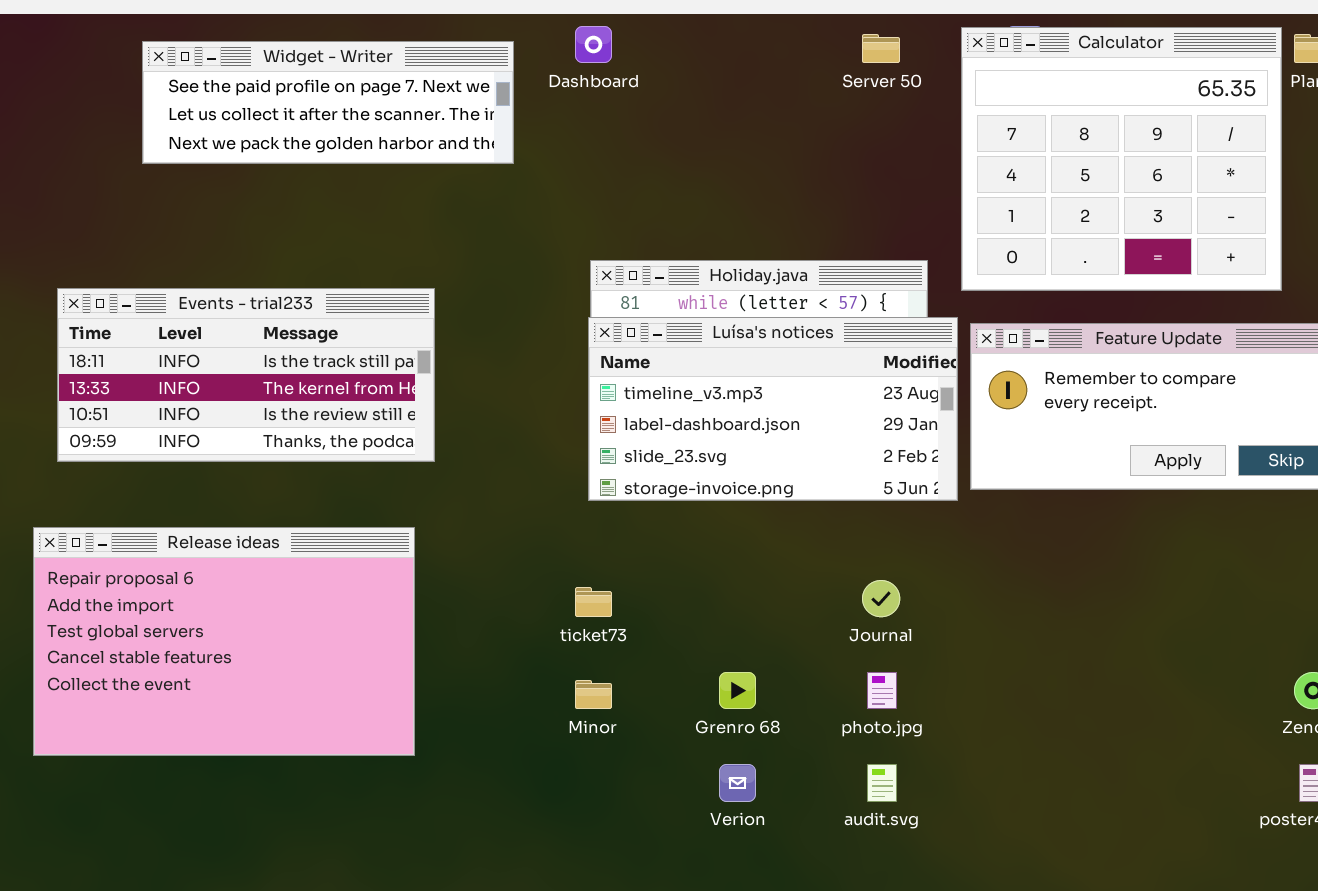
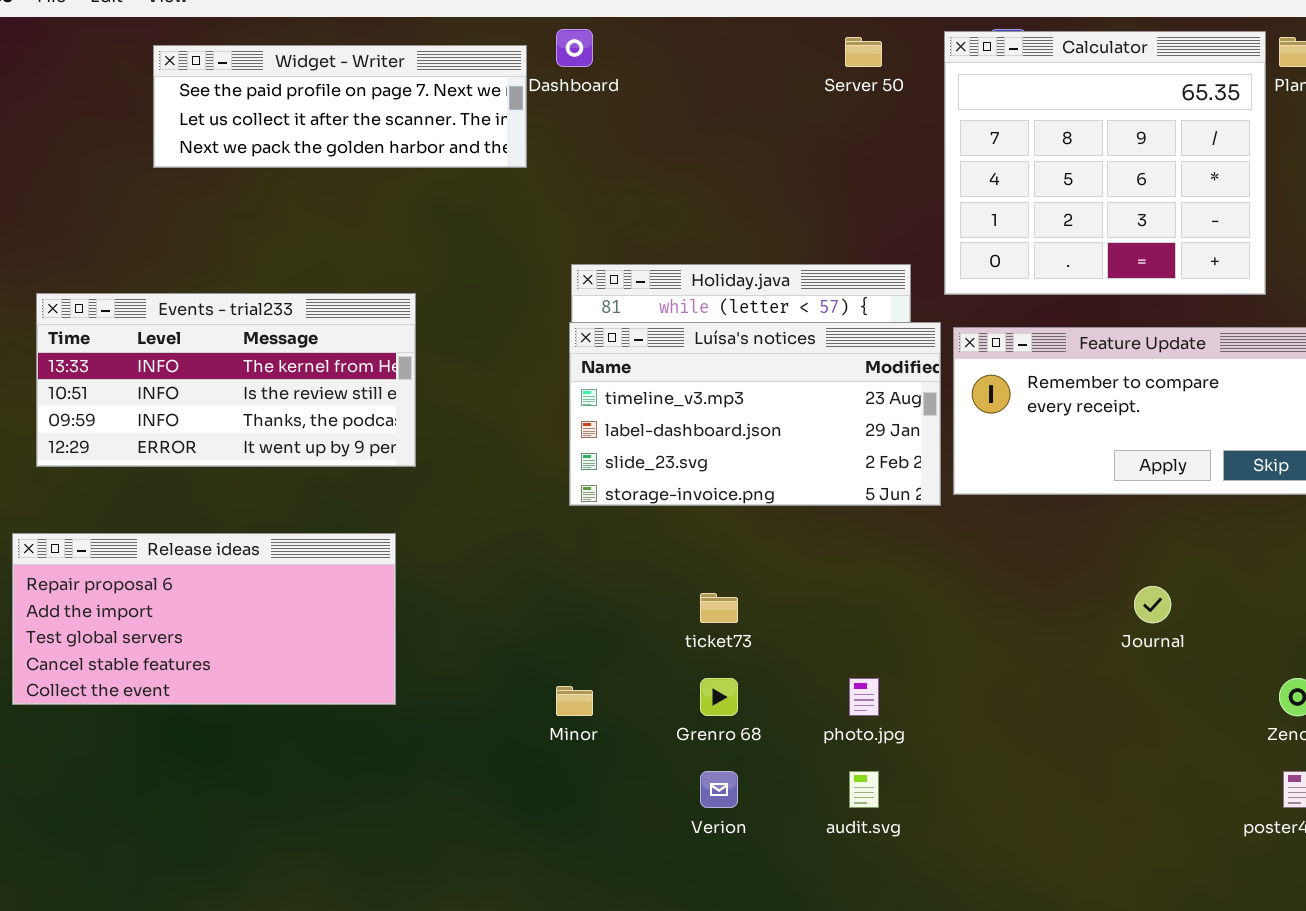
Widget - Writer: [142,41,514,164] -> [153,45,527,168], moved
Events - trial233: [57,288,435,462] -> [36,293,416,467], scrolled down 1 row
Release ideas: [33,527,415,756] -> [12,533,396,705], resized
Journal: [862,580,900,617] -> [1134,586,1171,623], moved
ticket73: [575,587,612,617] -> [700,593,738,623], moved

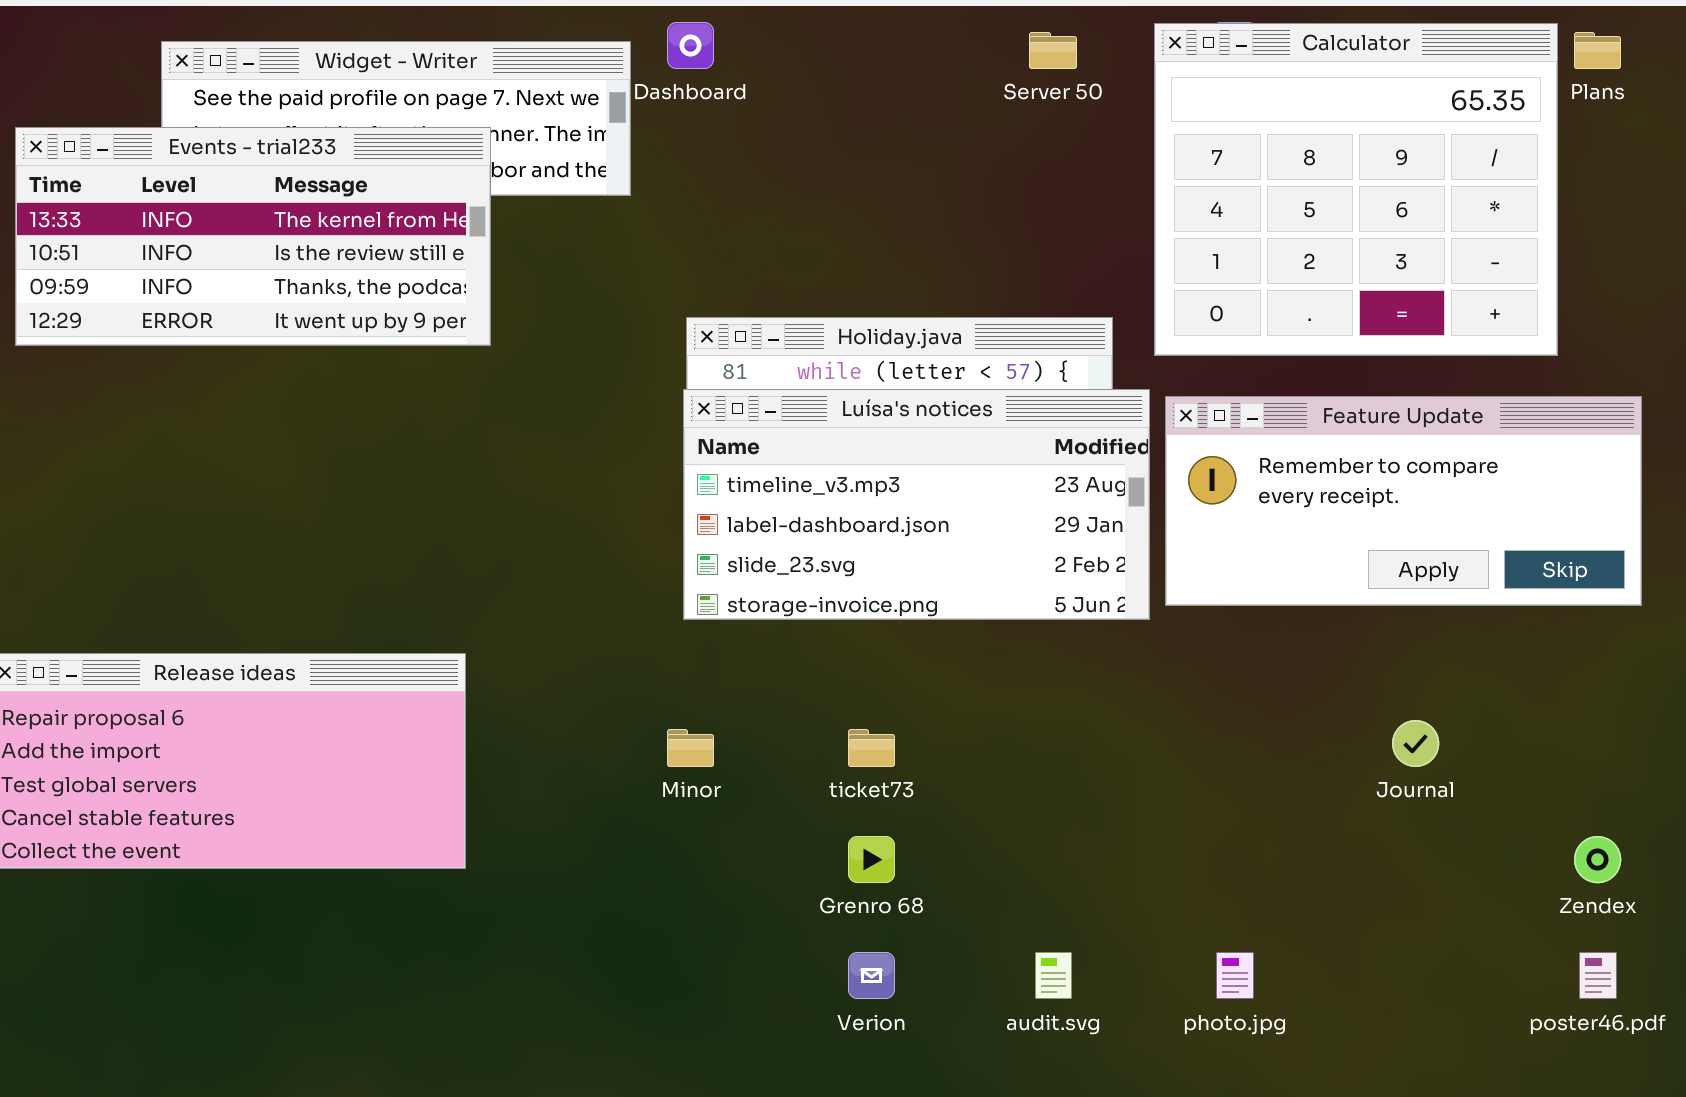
Events - trial233: [36,293,416,467] -> [15,127,491,346], moved
photo.jpg: [849,678,879,716] -> [1216,952,1254,999], moved
Minor: [556,686,593,716] -> [667,729,714,767], moved

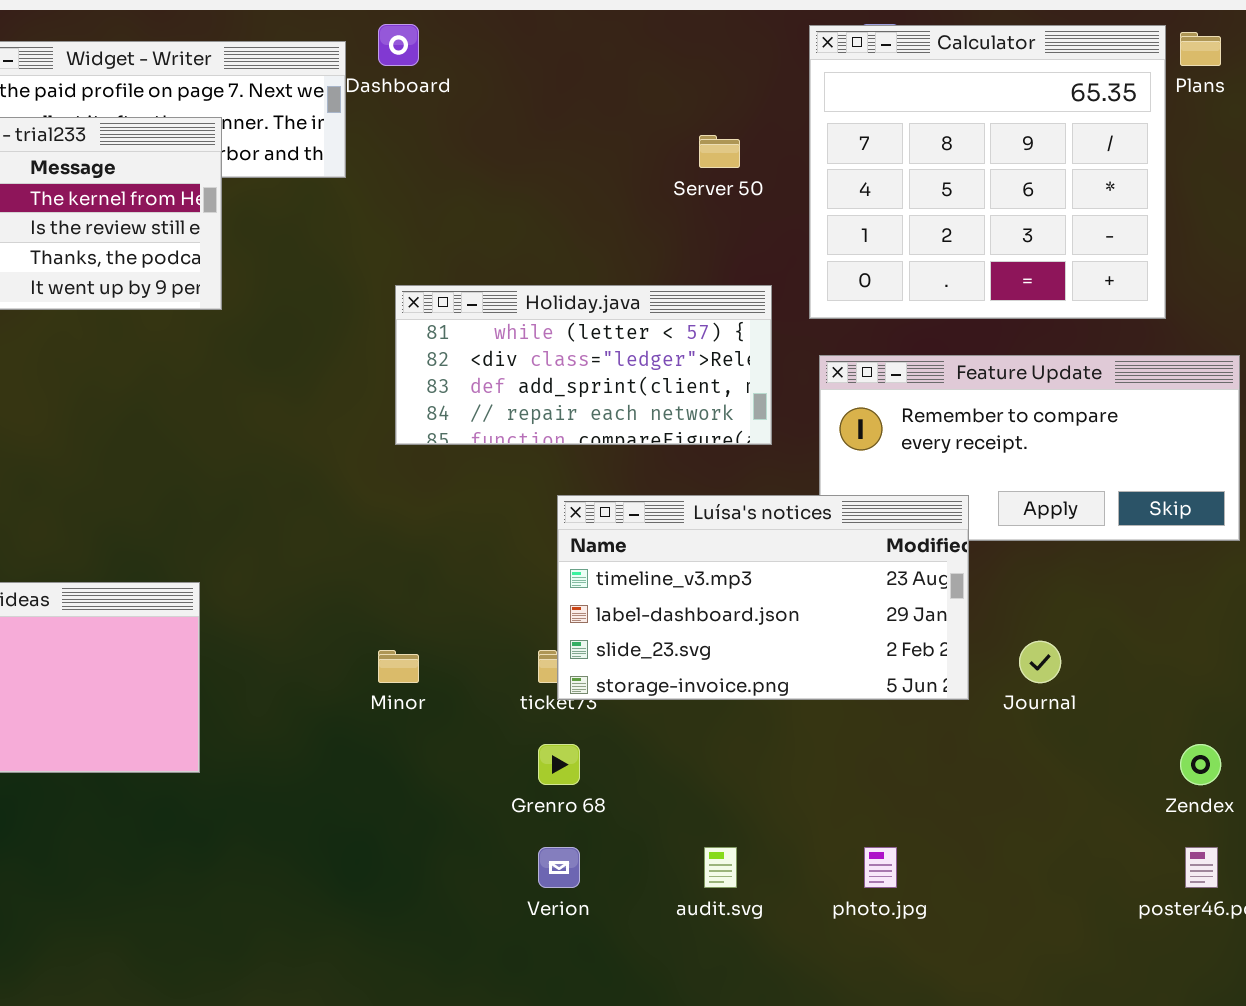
Server 50: [1029,32,1077,69] -> [699,135,740,168], moved
Luísa's notices: [683,389,1150,620] -> [557,495,969,700], moved

